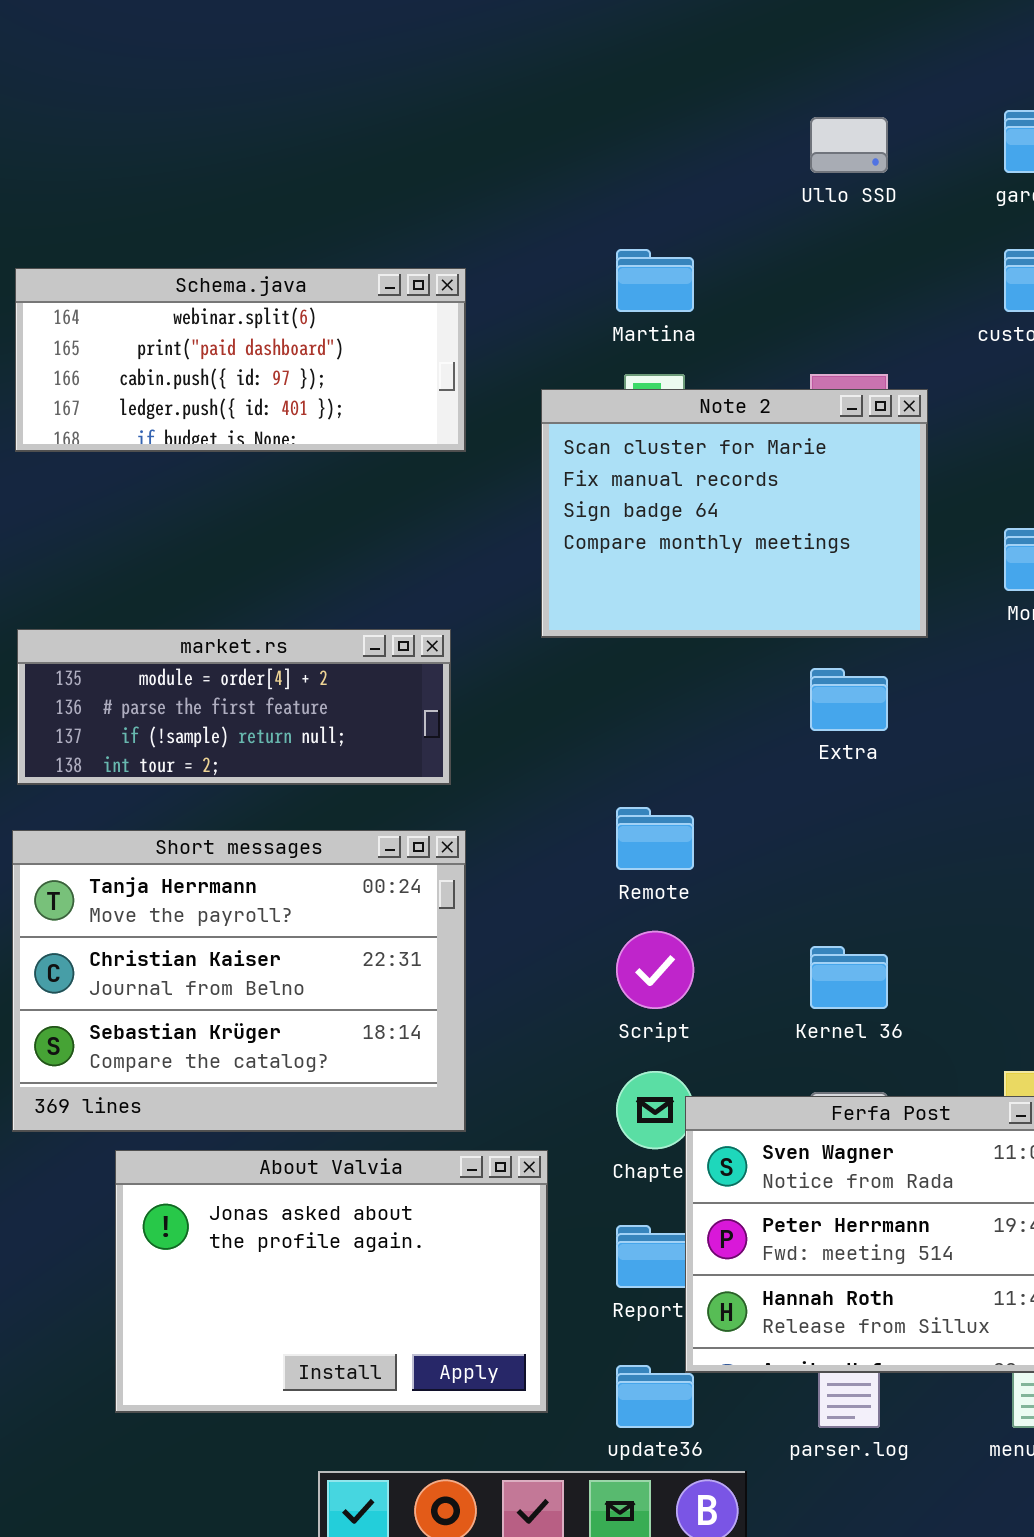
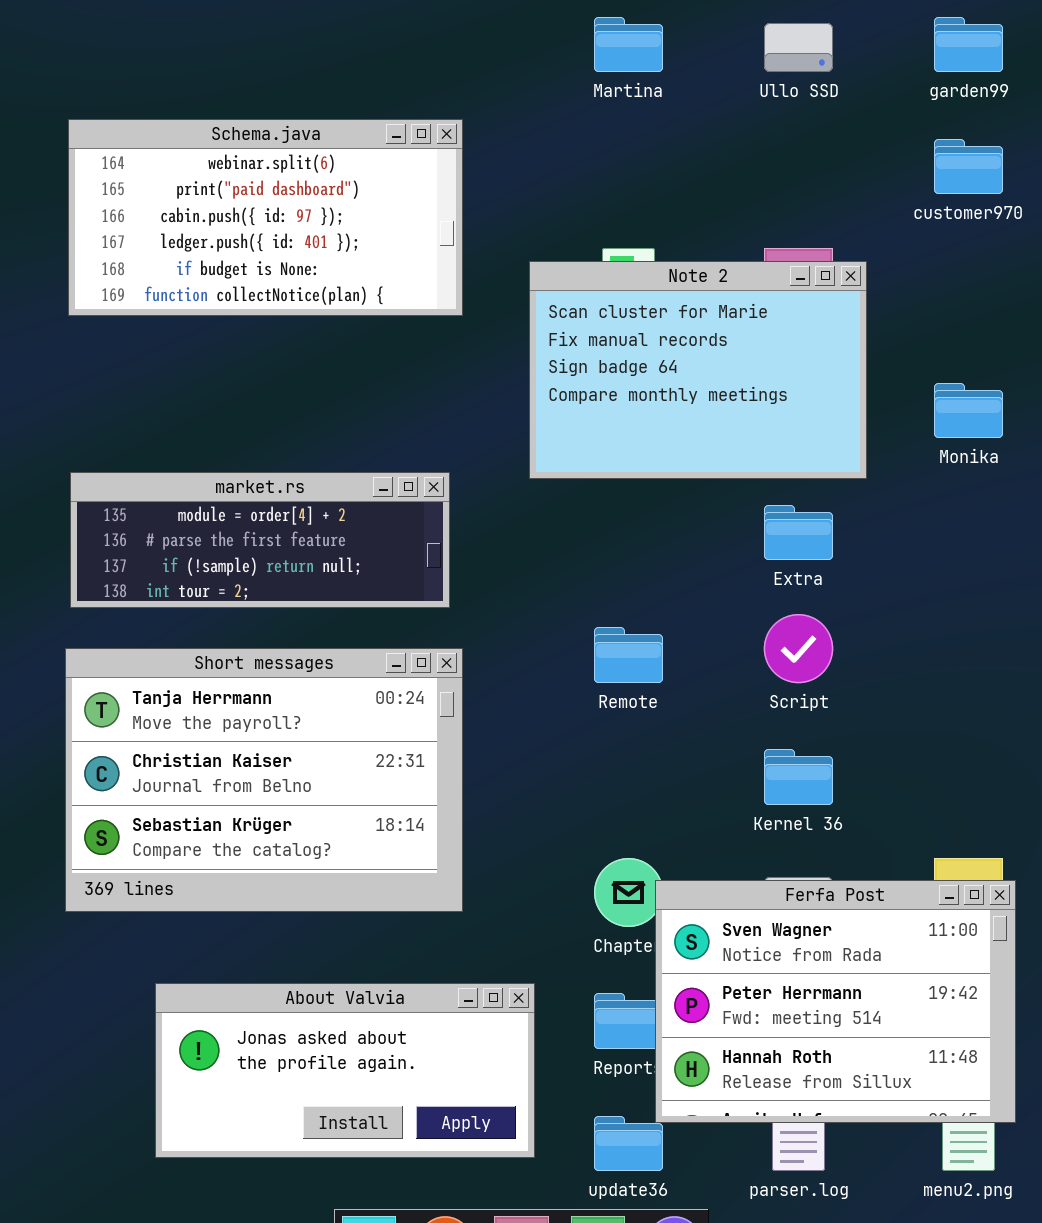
Martina: [616,249,694,312] -> [594,17,663,72], moved
Schema.java: [15,268,466,452] -> [68,119,463,316], resized
Script: [616,931,694,1009] -> [764,614,833,683], moved
About Valvia: [115,1150,548,1413] -> [155,983,535,1158], resized

